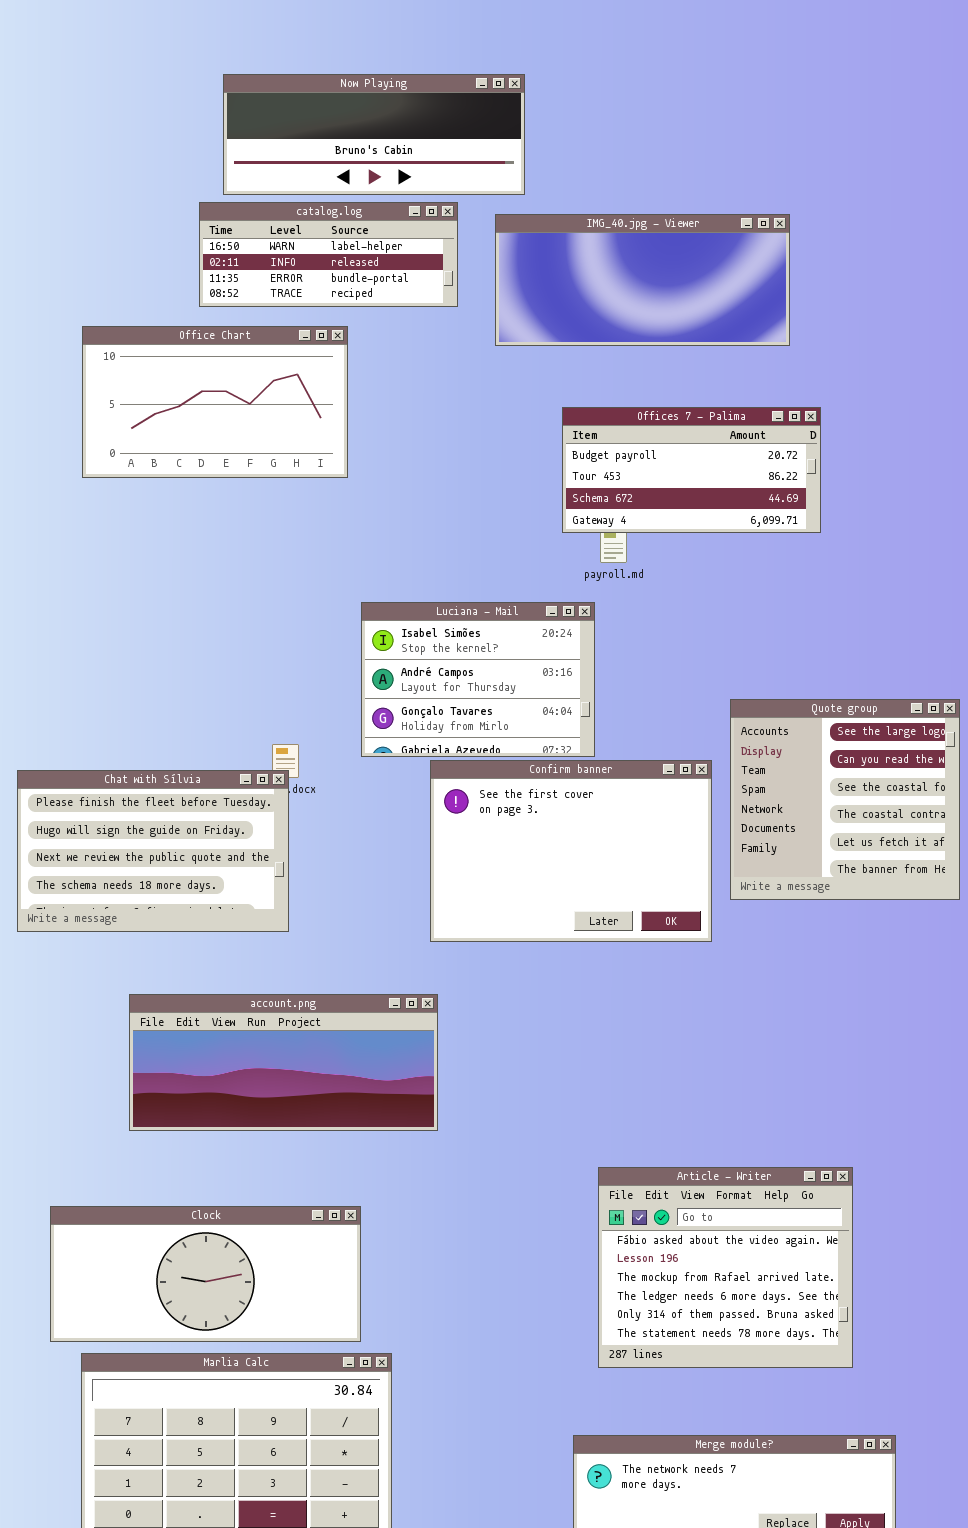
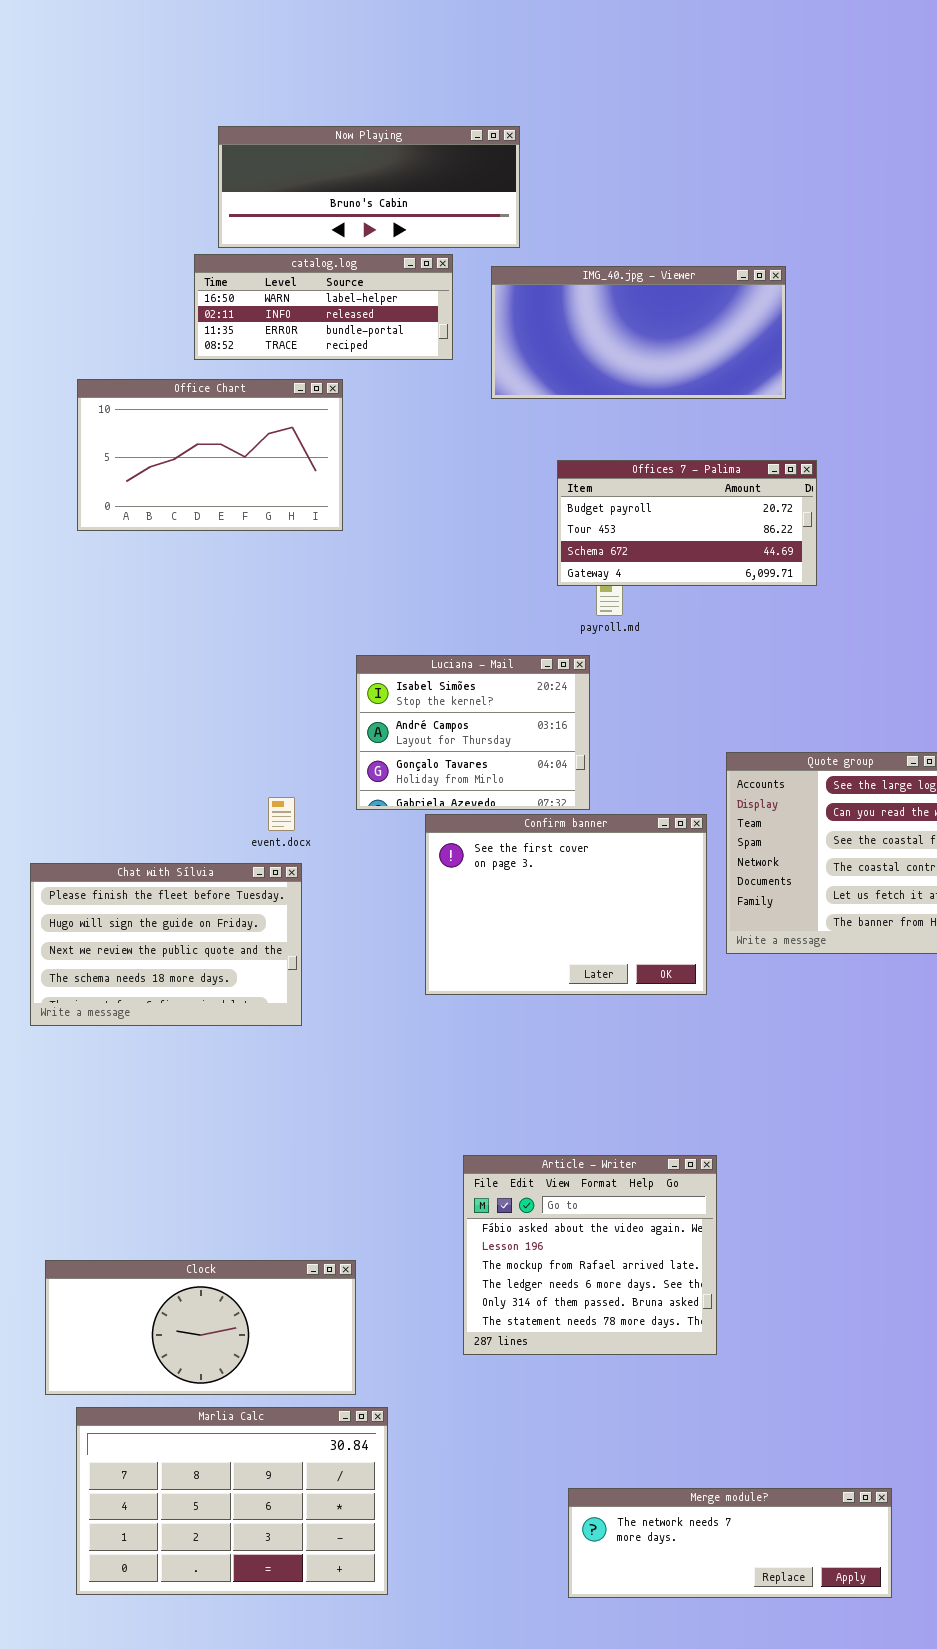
Chat with Sílvia: [17,770,289,932] -> [30,863,302,1026], moved
account.png: [129,994,438,1131] -> none, closed
Article - Writer: [598,1167,853,1368] -> [463,1155,717,1355], moved

